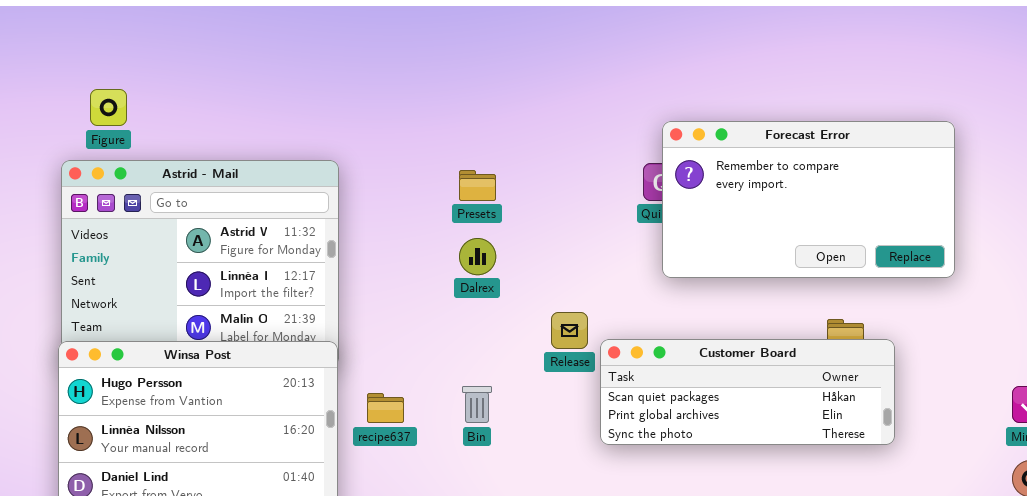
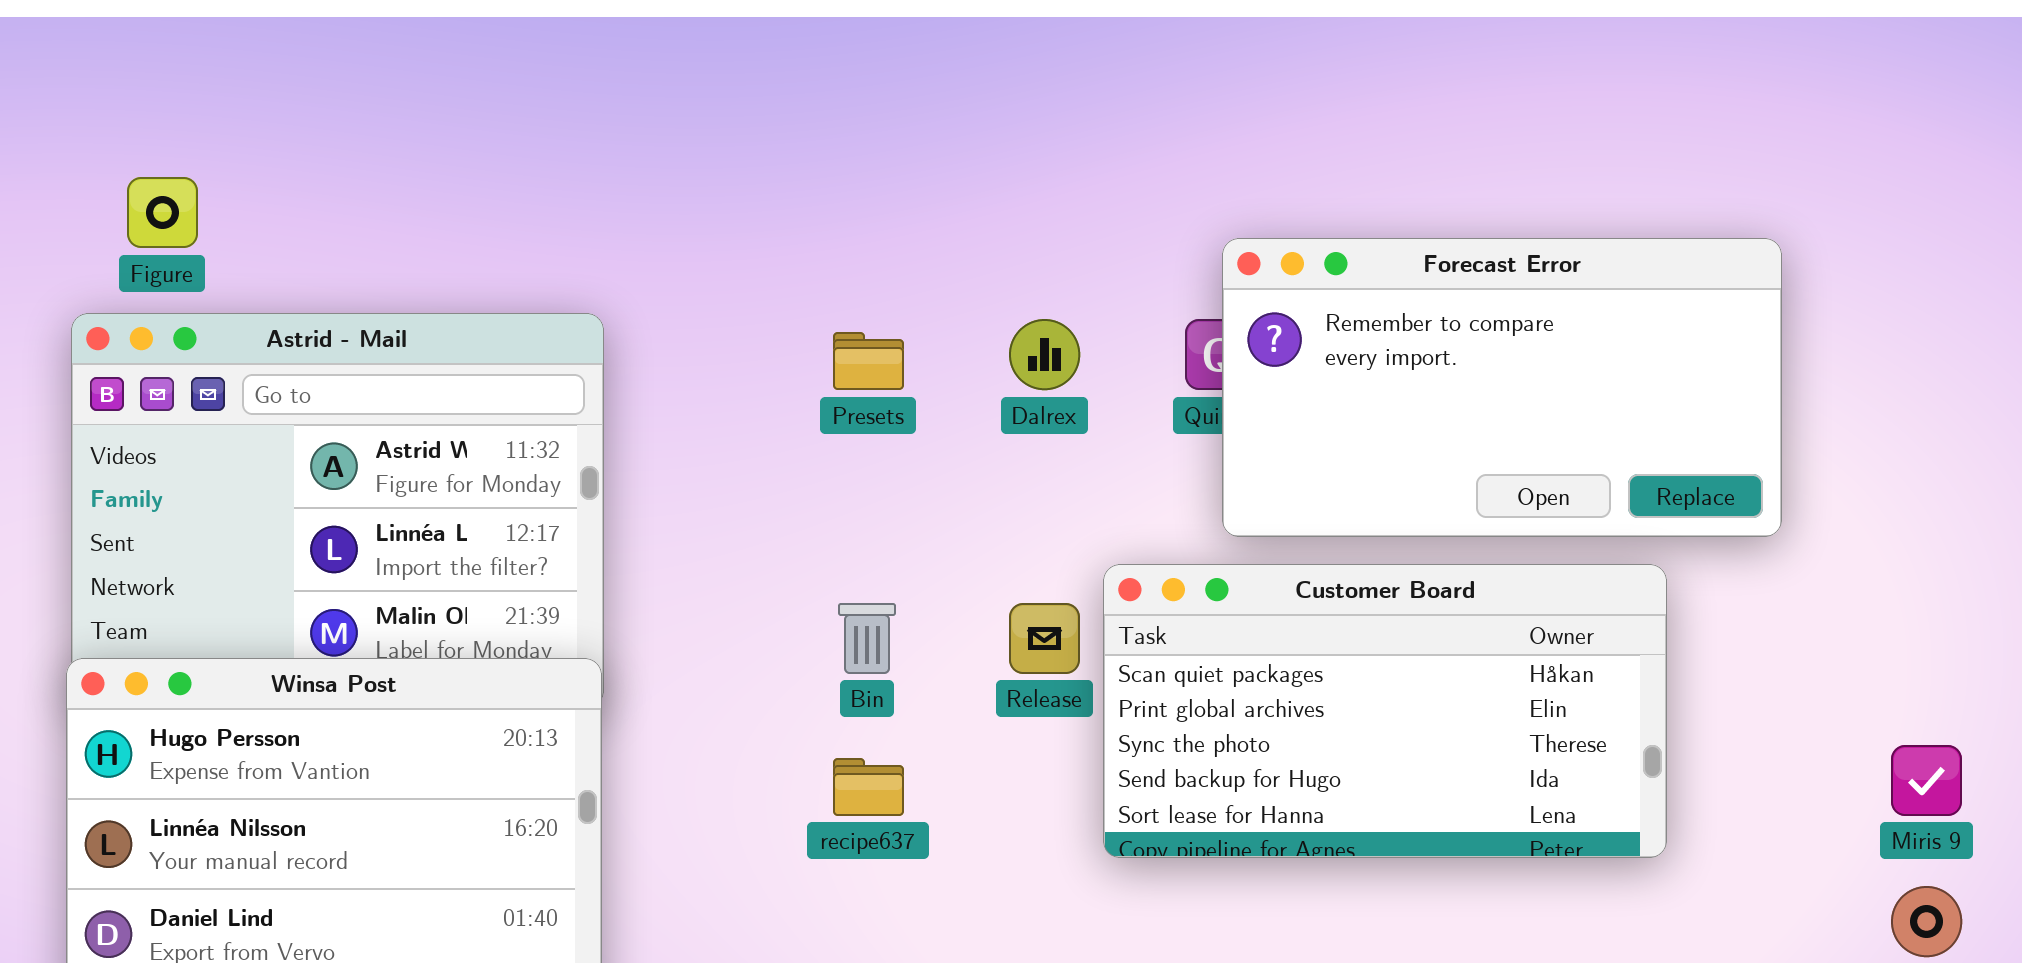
Dalrex: [459,238,496,275] -> [1009,319,1080,390], moved
Customer Board: [600,339,895,445] -> [1103,564,1667,858], resized
Bin: [462,386,492,423] -> [838,603,896,674], moved
recipe637: [367,393,404,423] -> [833,758,904,816], moved

